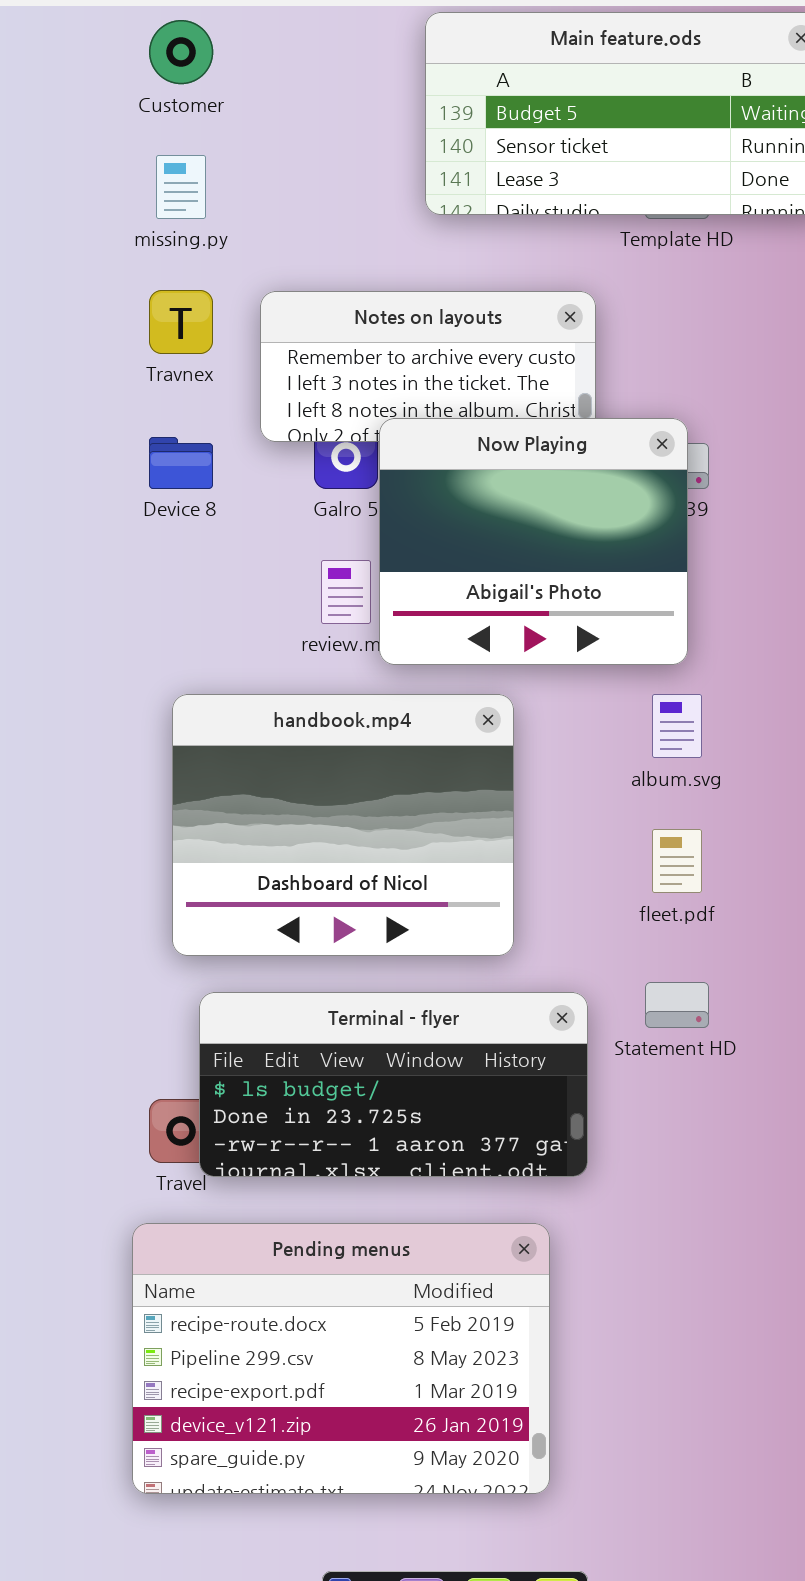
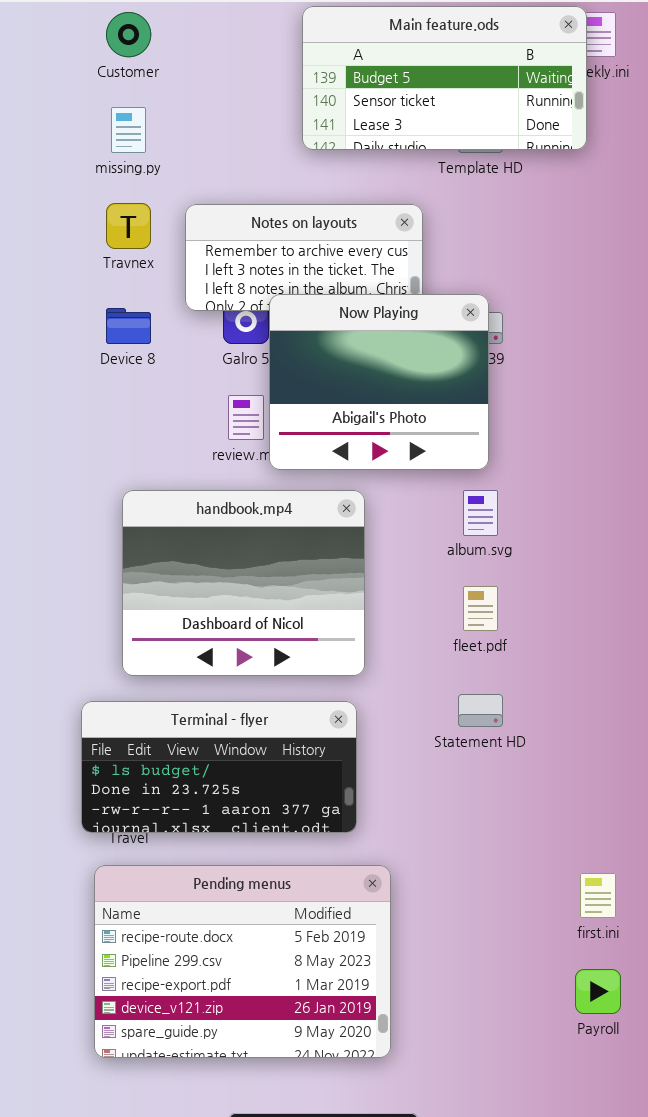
Terminal - flyer: [199,992,588,1177] -> [81,701,357,833], moved

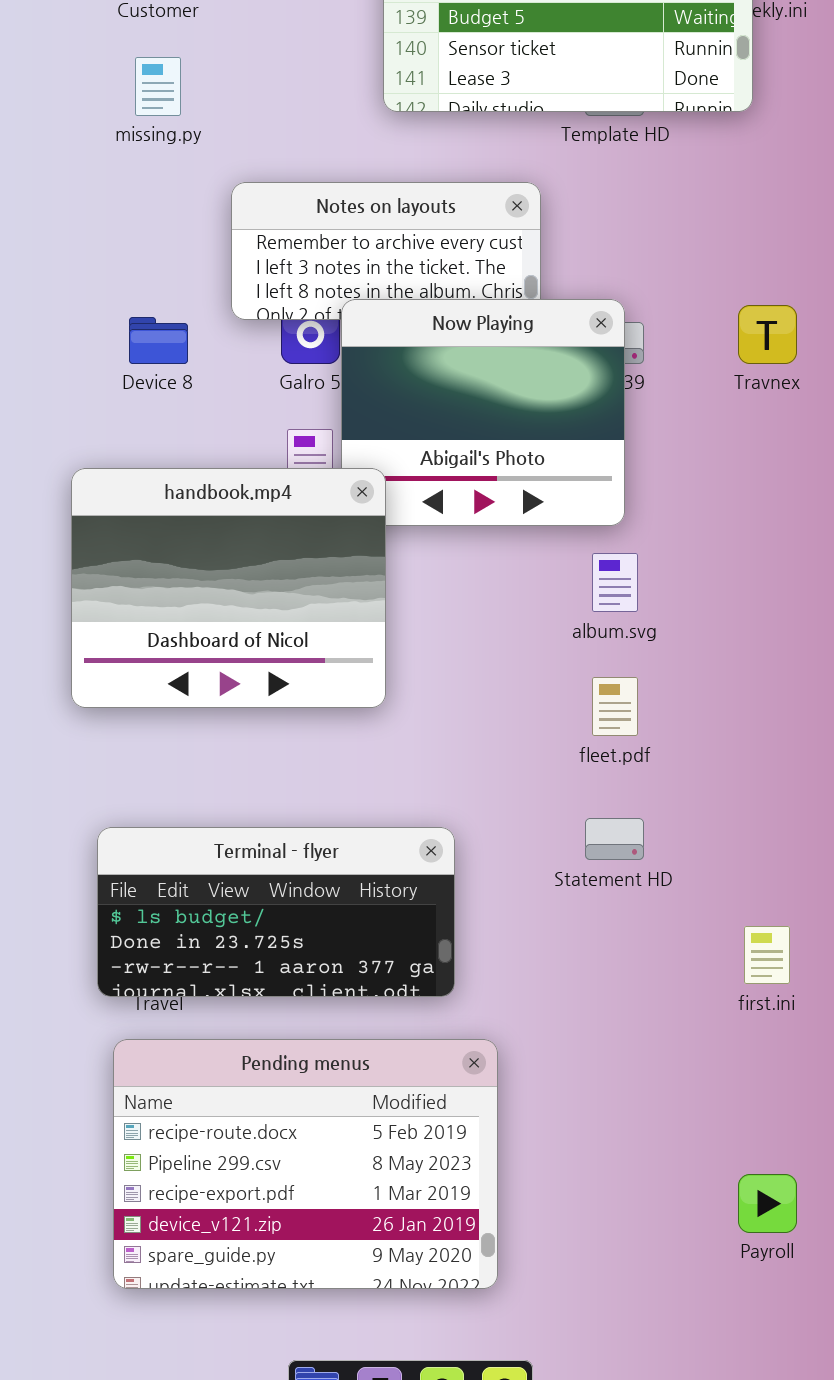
Travnex: [106,203,151,249] -> [738,305,797,364], moved
handbook.mp4: [122,490,365,676] -> [71,468,386,708], moved
first.ini: [580,873,616,918] -> [744,926,790,984], moved

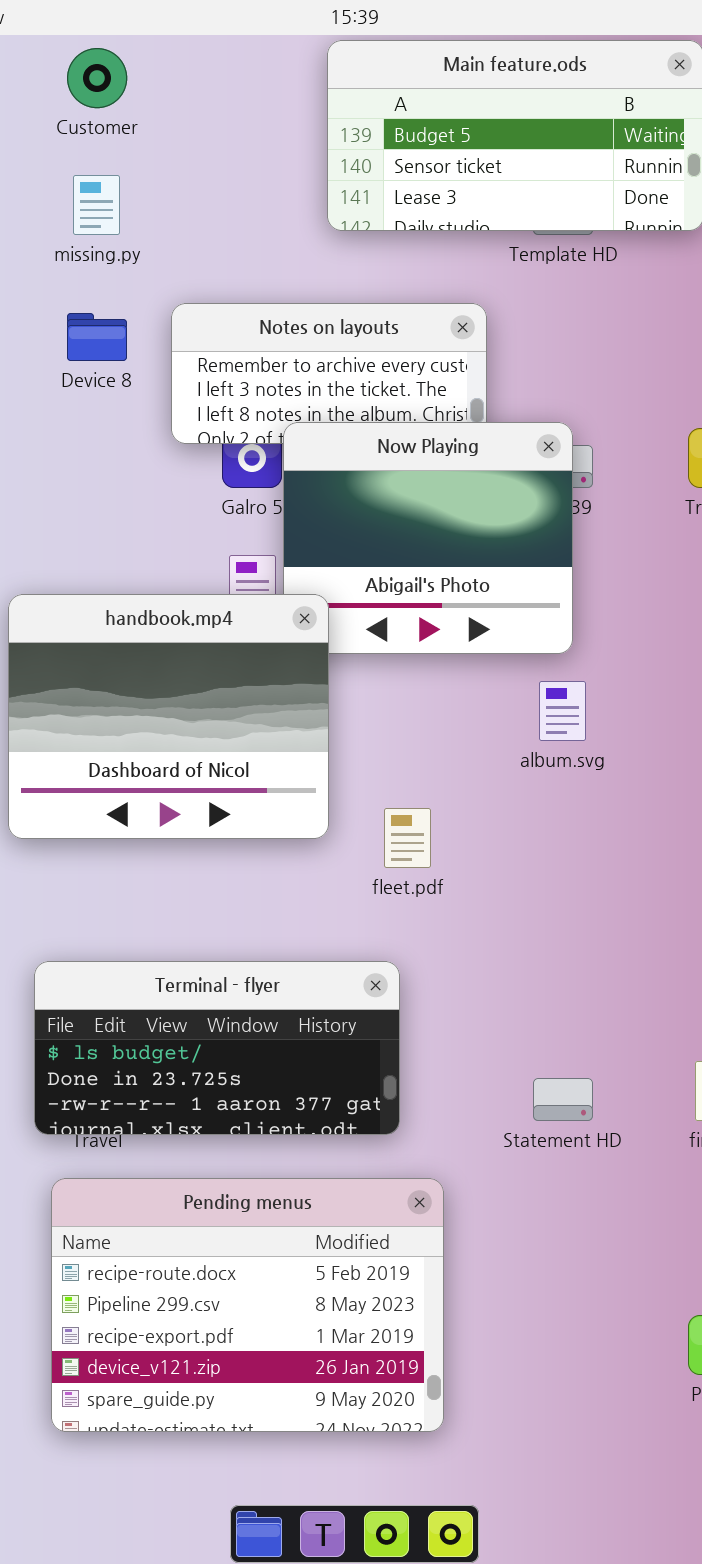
Device 8: [129,317,188,364] -> [67,313,127,361], moved
fleet.pdf: [592,677,638,736] -> [384,808,431,868], moved
Statement HD: [585,818,644,860] -> [533,1078,593,1121], moved

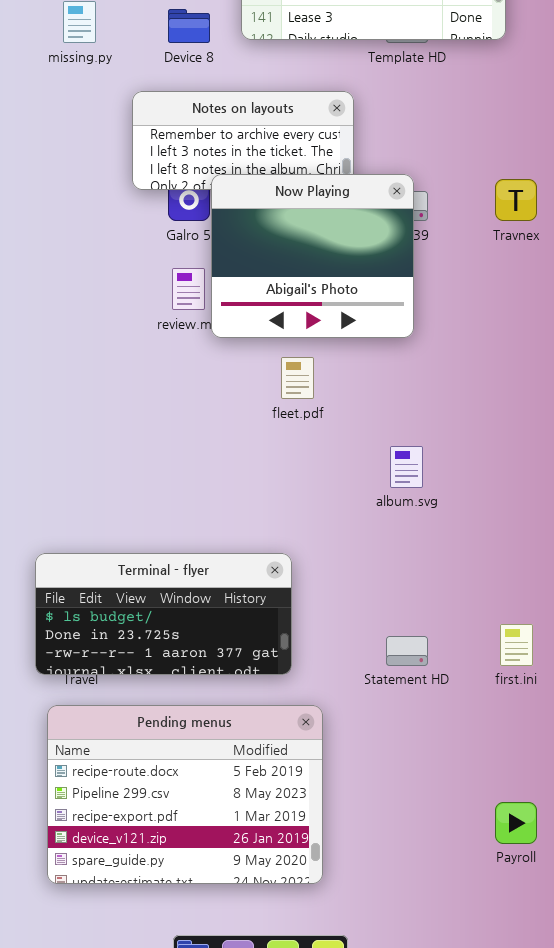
Device 8: [67,313,127,361] -> [168,9,210,43], moved
handbook.mp4: [8,594,329,839] -> none, closed
album.svg: [539,681,586,741] -> [390,446,423,488], moved
fleet.pdf: [384,808,431,868] -> [281,357,314,399], moved

